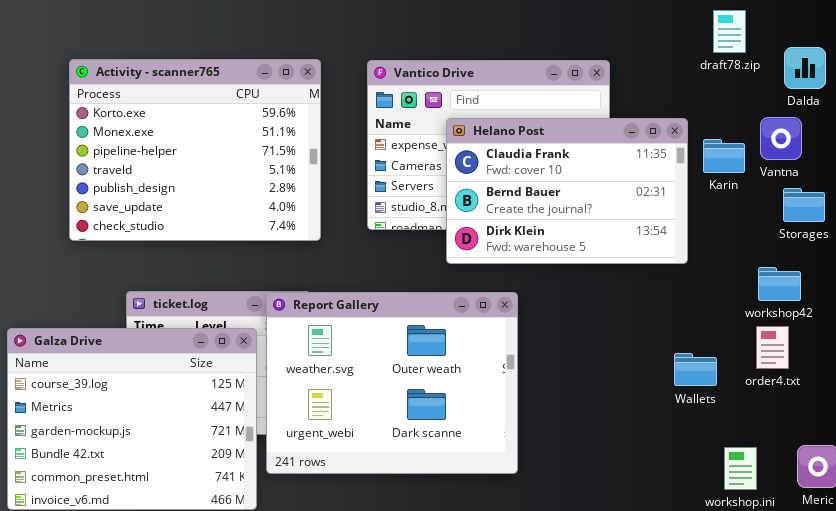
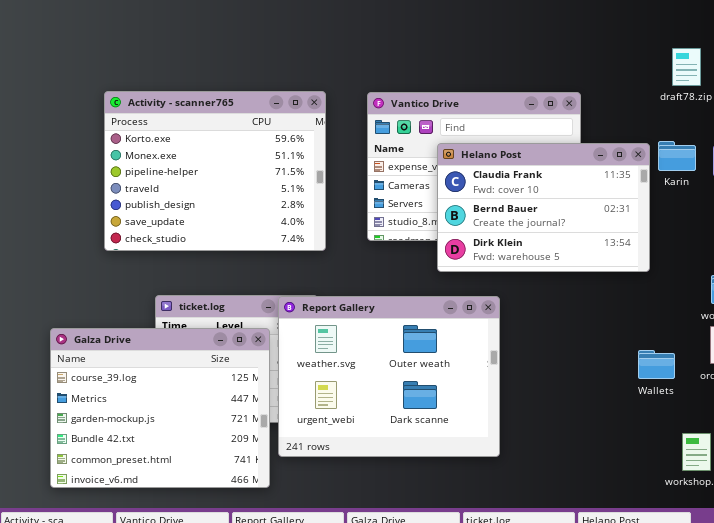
Karin: [703,139,745,173] -> [658,141,696,171], moved

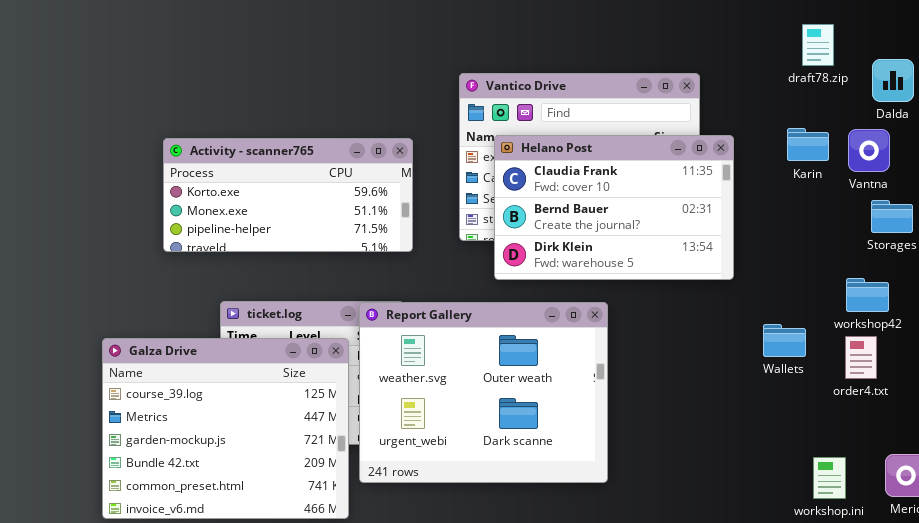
Activity - scanner765: [104,91,326,251] -> [163,138,413,252], resized
Helano Post: [437,143,650,272] -> [494,135,734,280], moved
Wallets: [638,350,675,379] -> [763,324,806,357], moved

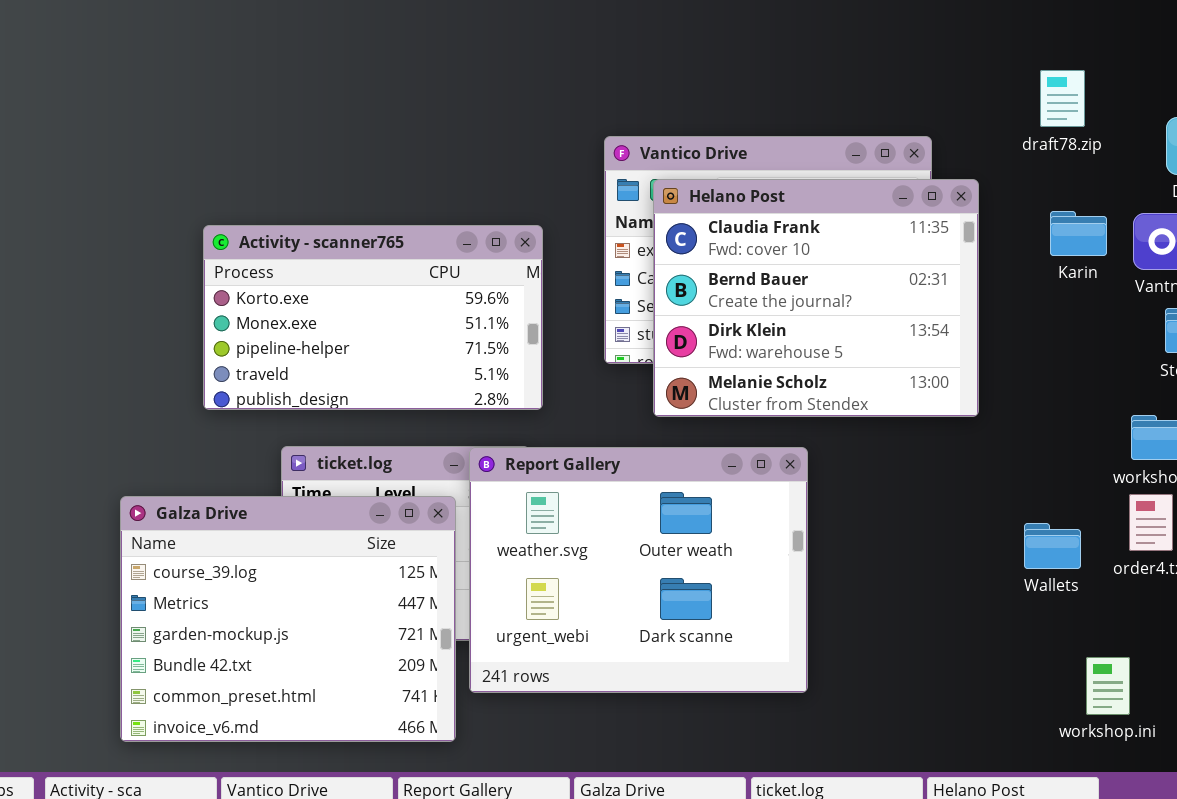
draft78.zip: [802,24,834,66] -> [1040,70,1085,127], moved
Helano Post: [494,135,734,280] -> [653,179,979,417], resized
Activity - scanner765: [163,138,413,252] -> [203,225,543,410], resized
Wallets: [763,324,806,357] -> [1024,523,1081,569], moved

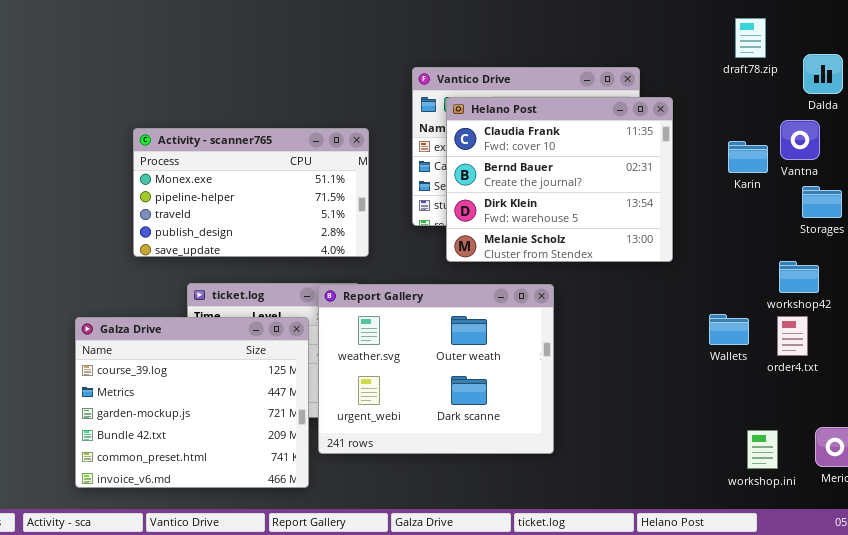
draft78.zip: [1040,70,1085,127] -> [735,18,766,58], moved
Karin: [1050,211,1107,256] -> [728,141,768,173], moved
Activity - scanner765: [203,225,543,410] -> [133,128,369,257], scrolled down 1 row
Wallets: [1024,523,1081,569] -> [709,314,749,345], moved

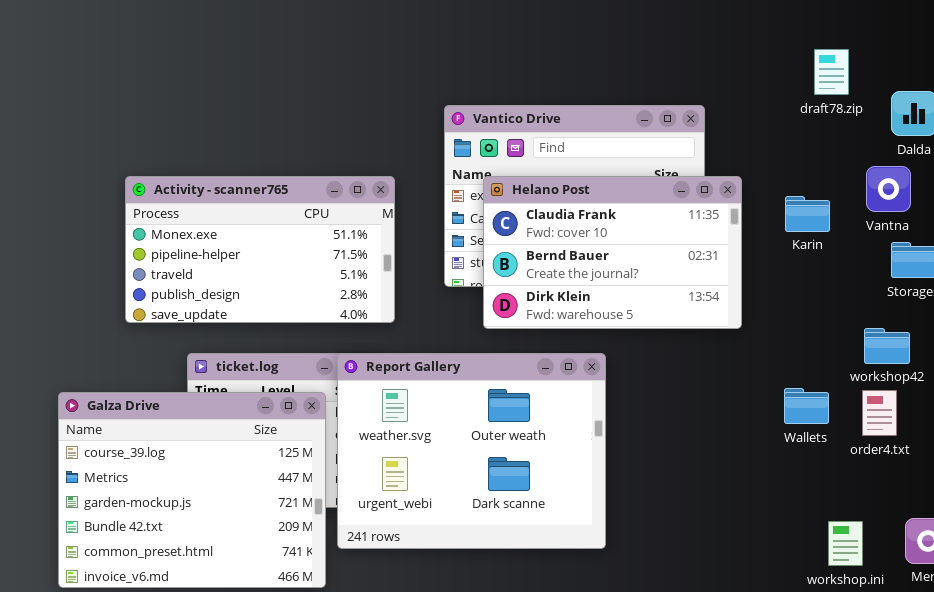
Helano Post: [446,97,673,262] -> [483,176,742,329], resized
Karin: [728,141,768,173] -> [785,196,830,232], moved

